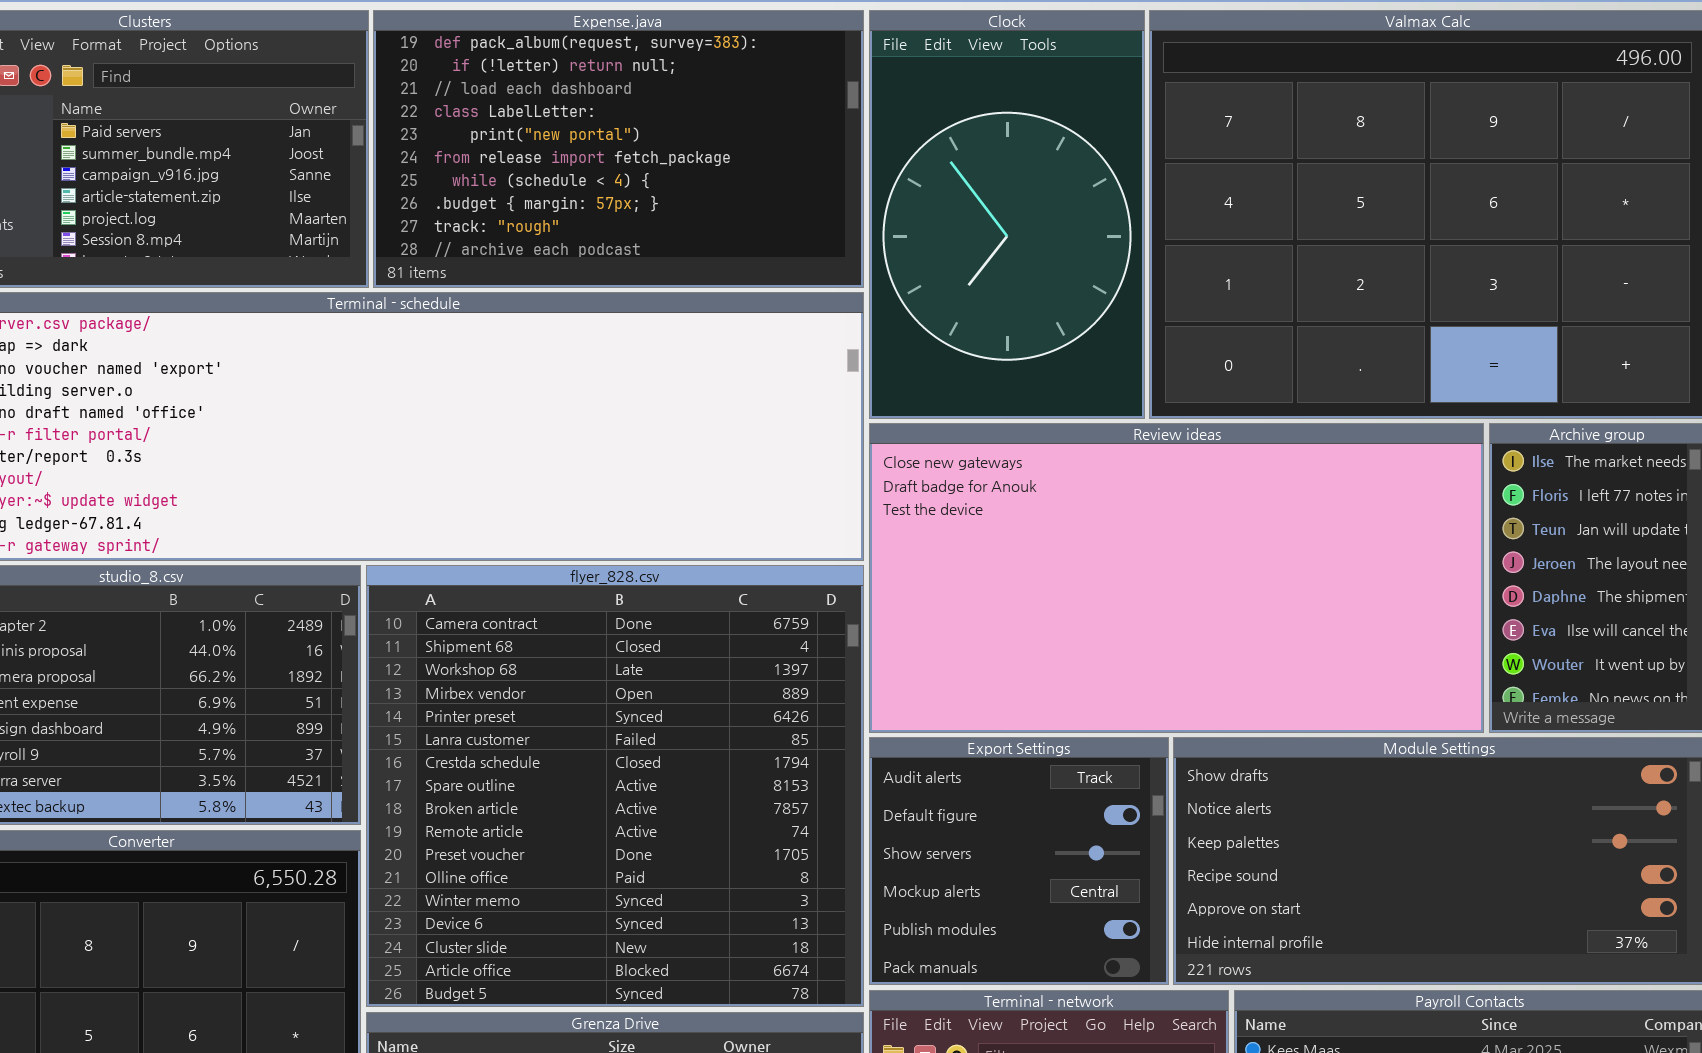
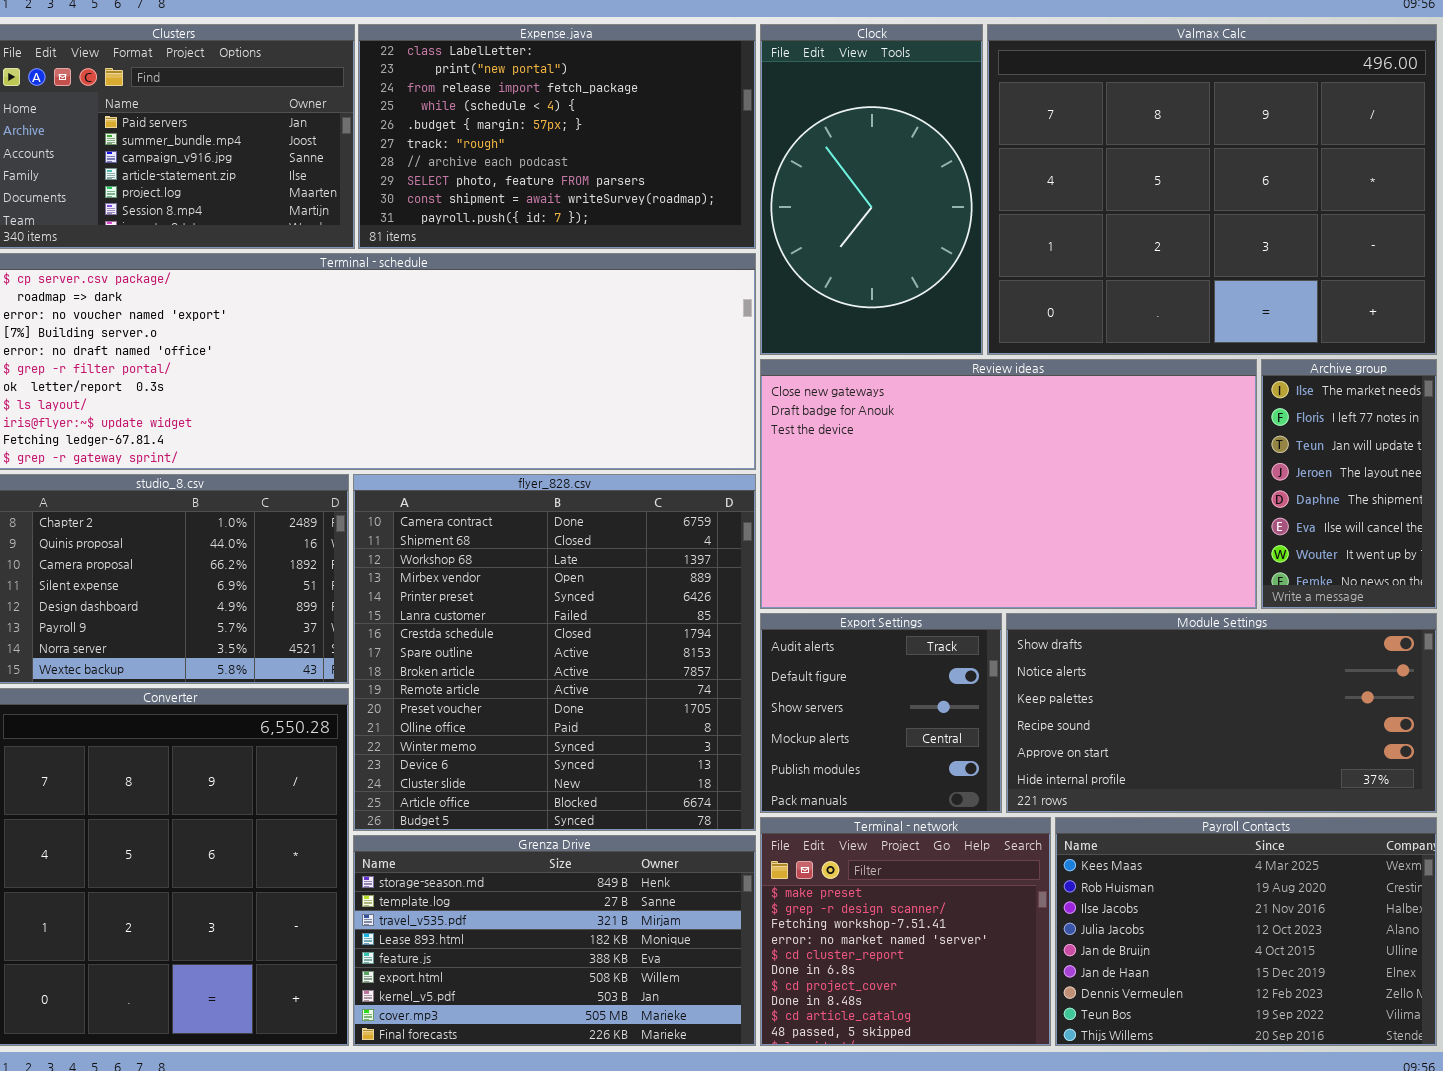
Expense.java: [373,10,864,288] -> [358,24,756,249], scrolled down 3 rows

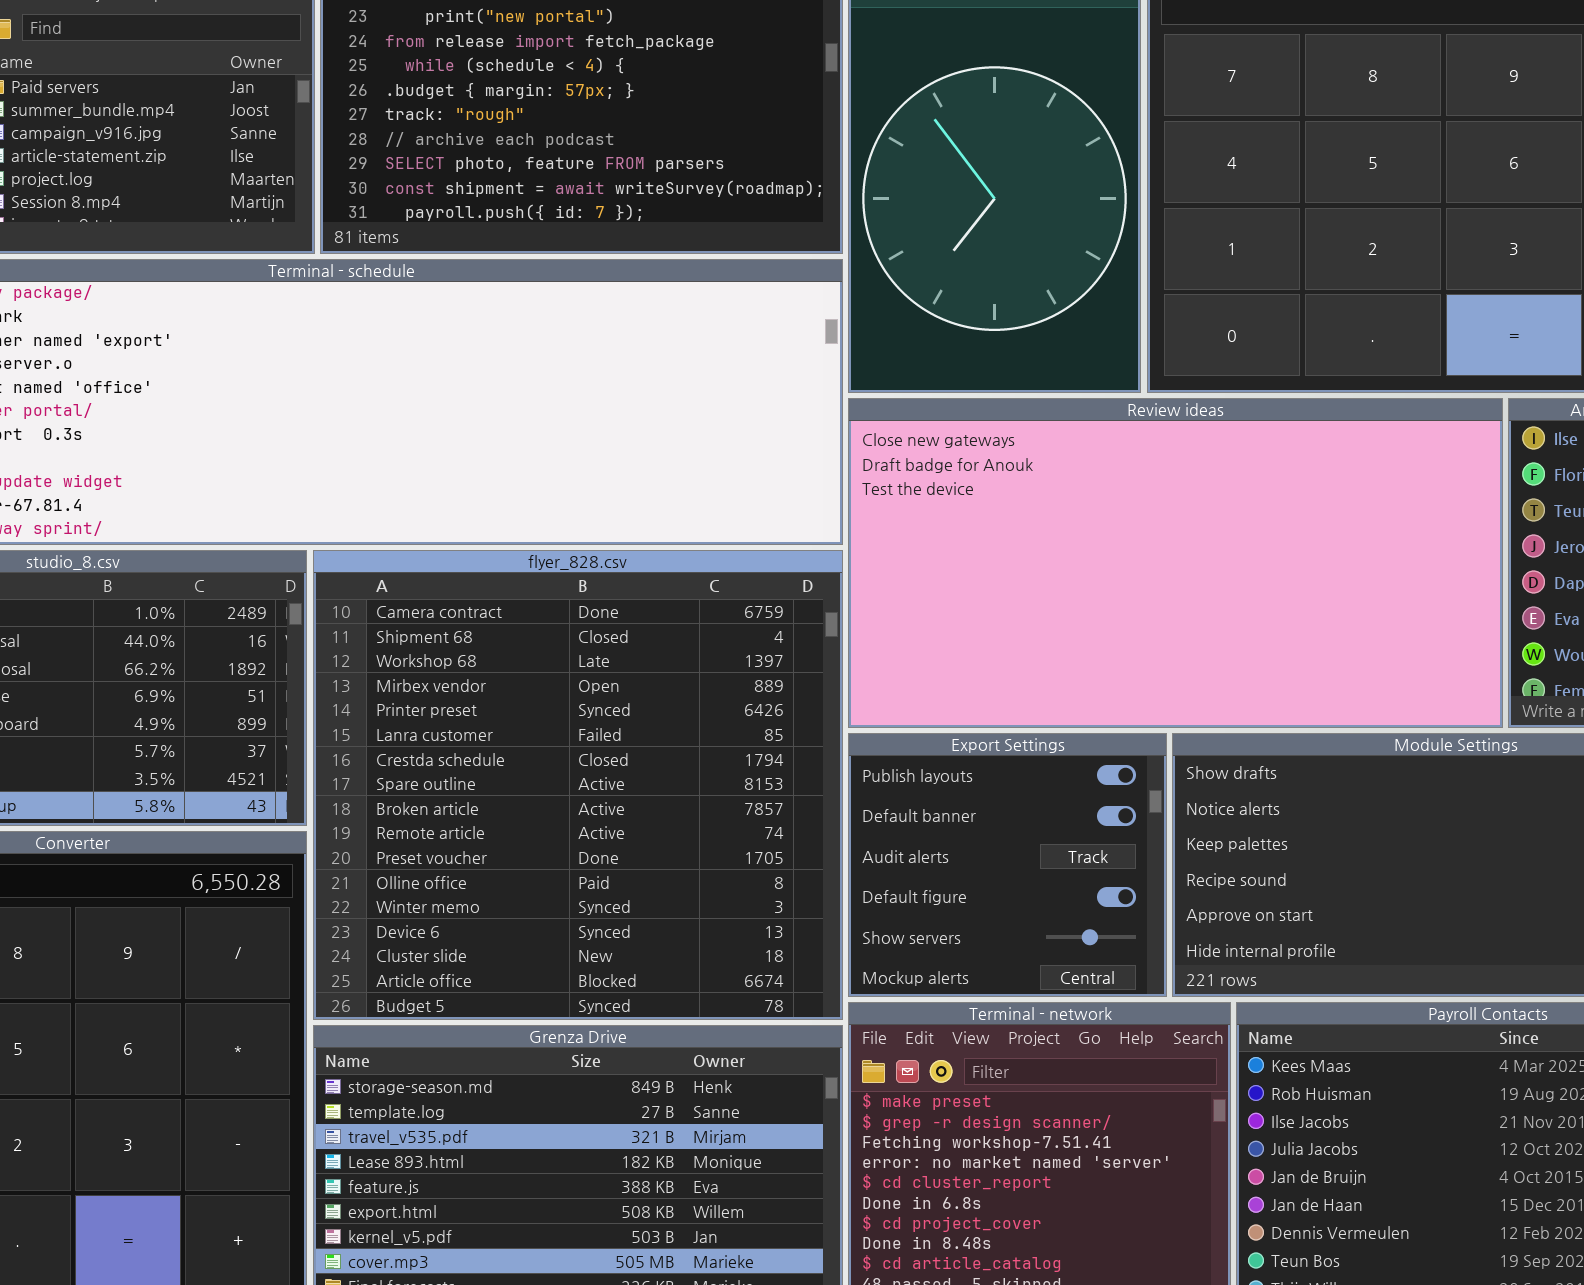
Export Settings: [760,613,1002,813] -> [848,733,1167,997], scrolled up 2 rows

